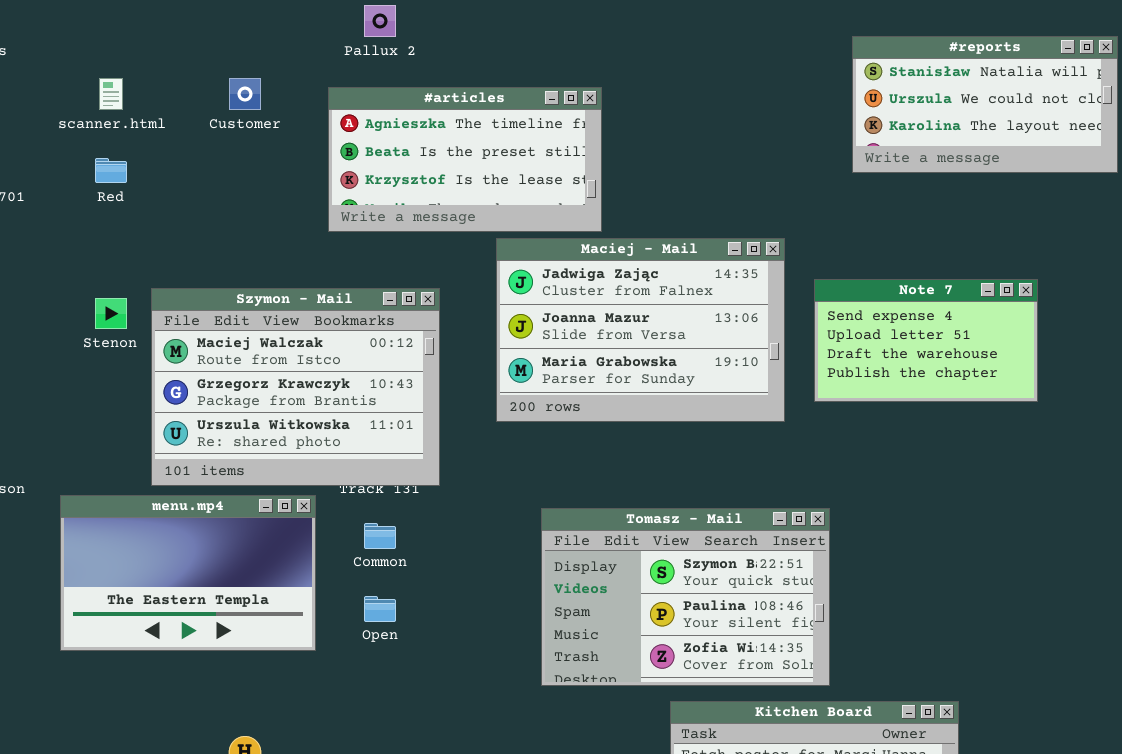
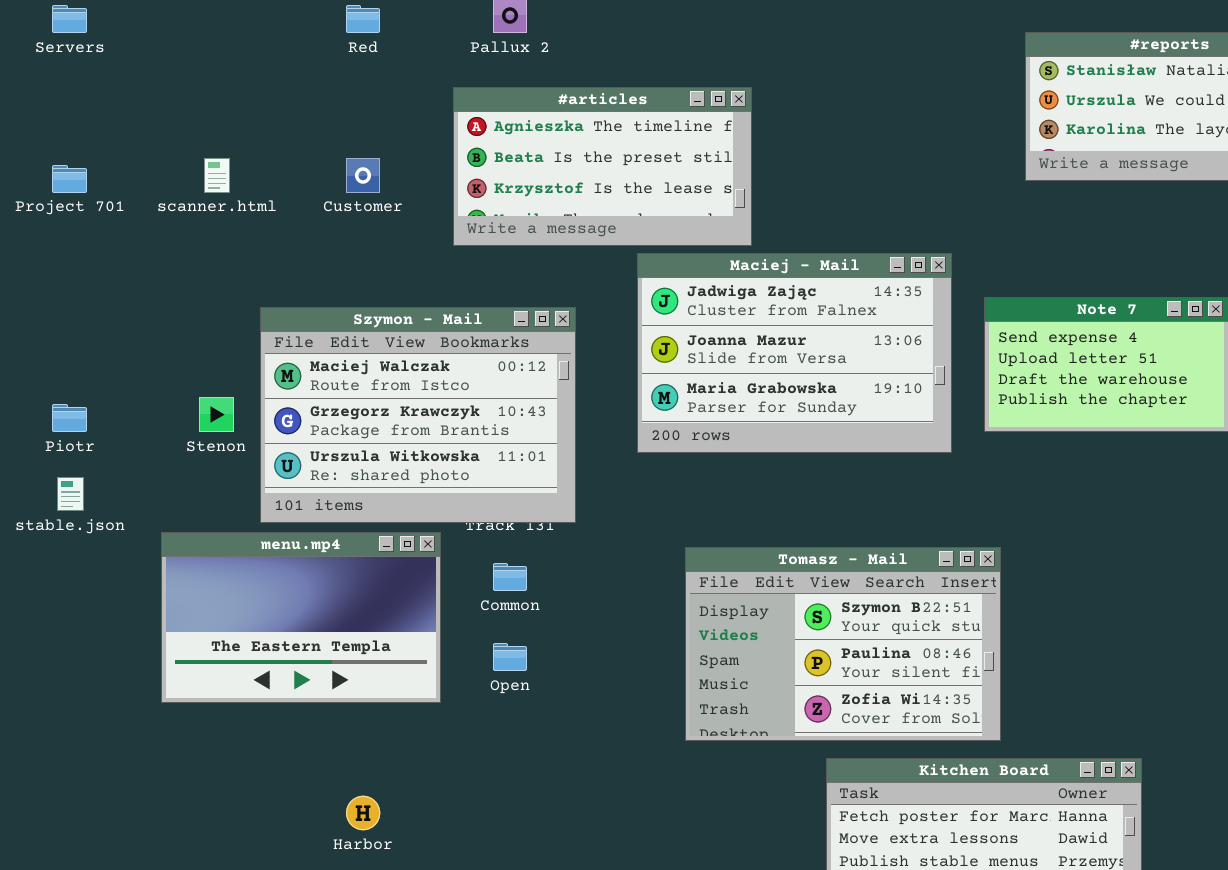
scanner.html: [99,78,123,110] -> [204,158,230,193], moved
Customer: [229,78,261,110] -> [346,158,380,193], moved
Red: [95,158,127,183] -> [346,5,380,33], moved
Stenon: [95,298,127,329] -> [199,397,234,432], moved

